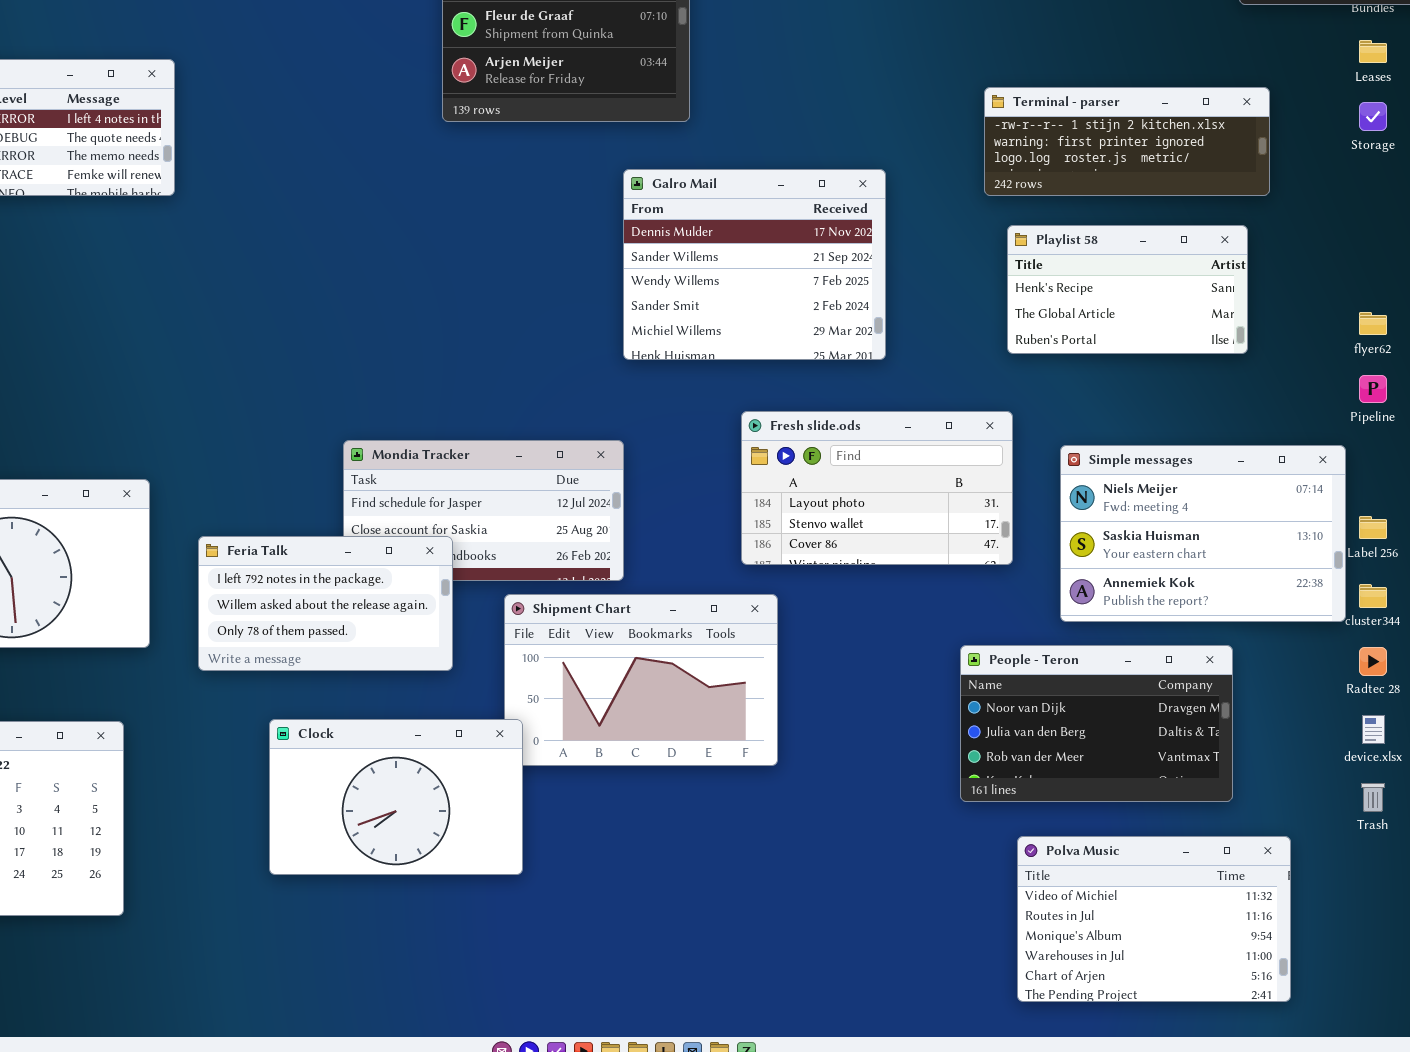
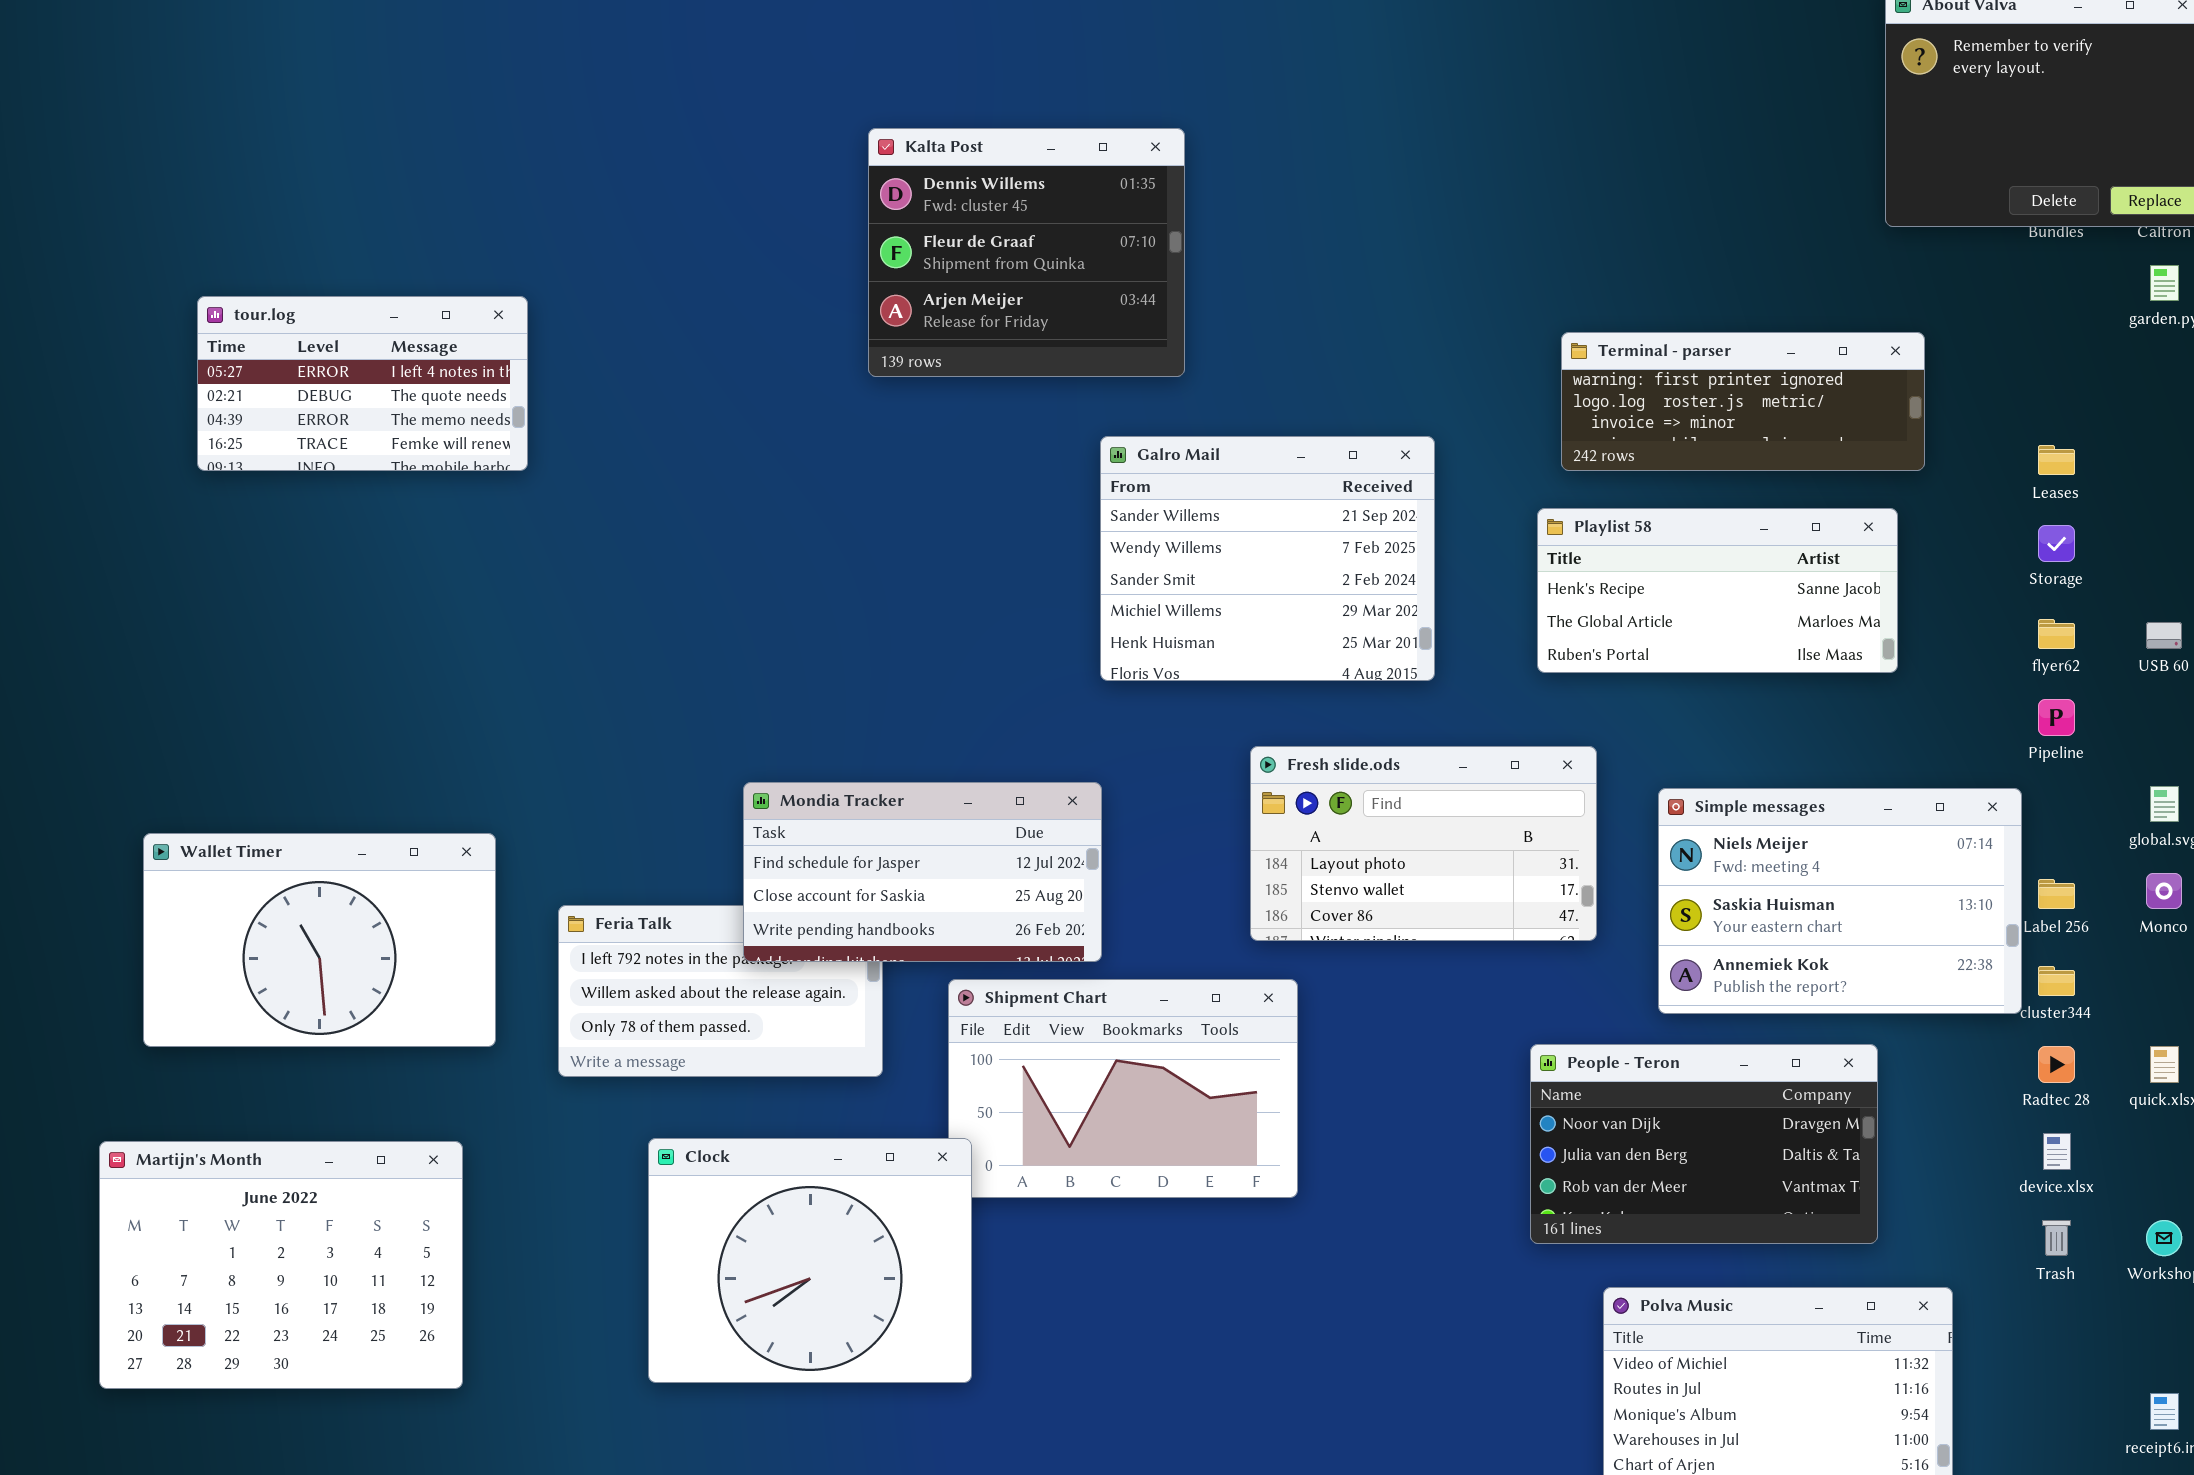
Leases: [1359,40,1387,63] -> [2038,445,2075,475], moved
Terminal - parser: [984,87,1270,196] -> [1561,332,1925,471], scrolled down 1 row
Storage: [1359,102,1387,131] -> [2038,525,2075,562], moved
Galro Mail: [623,169,886,360] -> [1100,436,1435,681], scrolled down 1 row
Playlist 58: [1007,225,1248,354] -> [1537,508,1898,673], resized
Mondia Tracker: [343,440,624,581] -> [743,782,1102,962], raised
Clock: [269,719,523,875] -> [648,1138,972,1383], resized

